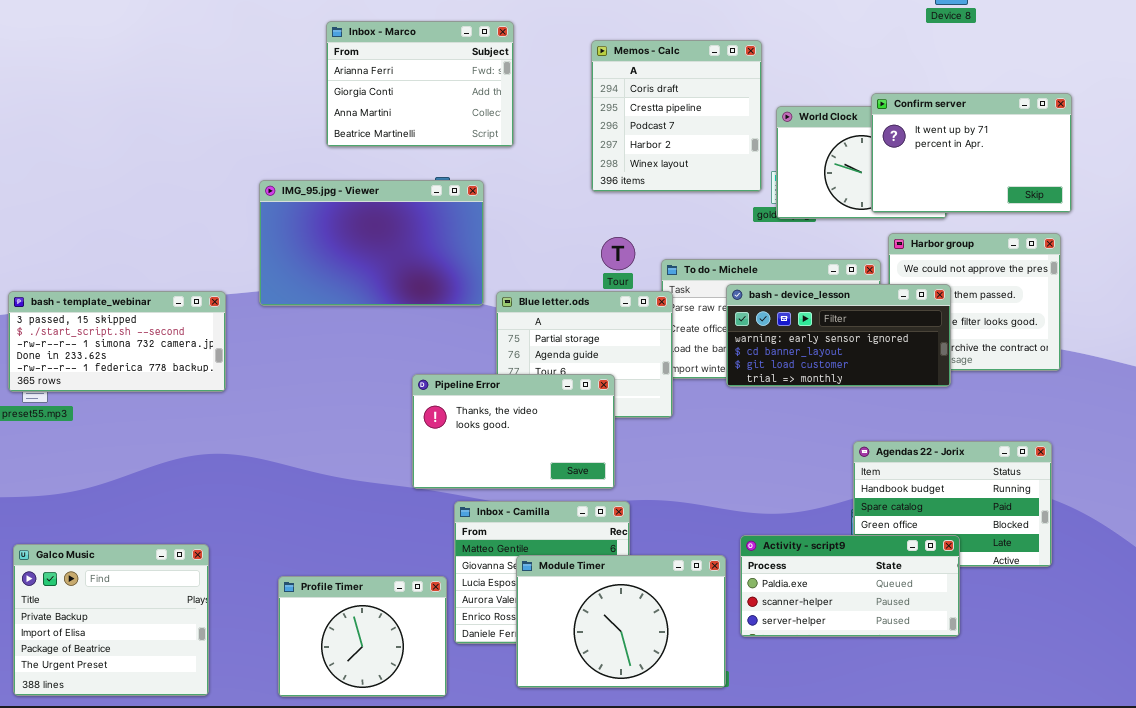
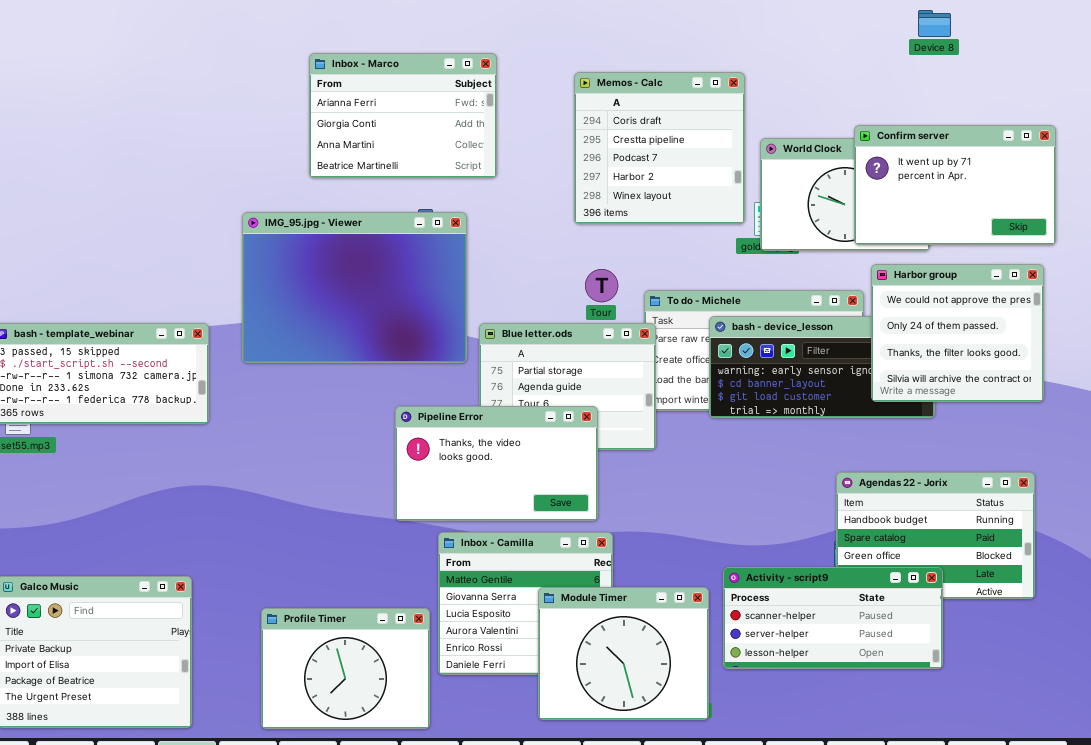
IMG_95.jpg - Viewer: [259,180,484,306] -> [242,212,467,363], resized
Harbor group: [888,233,1061,371] -> [871,264,1044,402], raised
Activity - script9: [740,535,960,637] -> [723,567,943,669], scrolled down 1 row
Module Timer: [516,555,726,688] -> [538,587,709,720], resized

